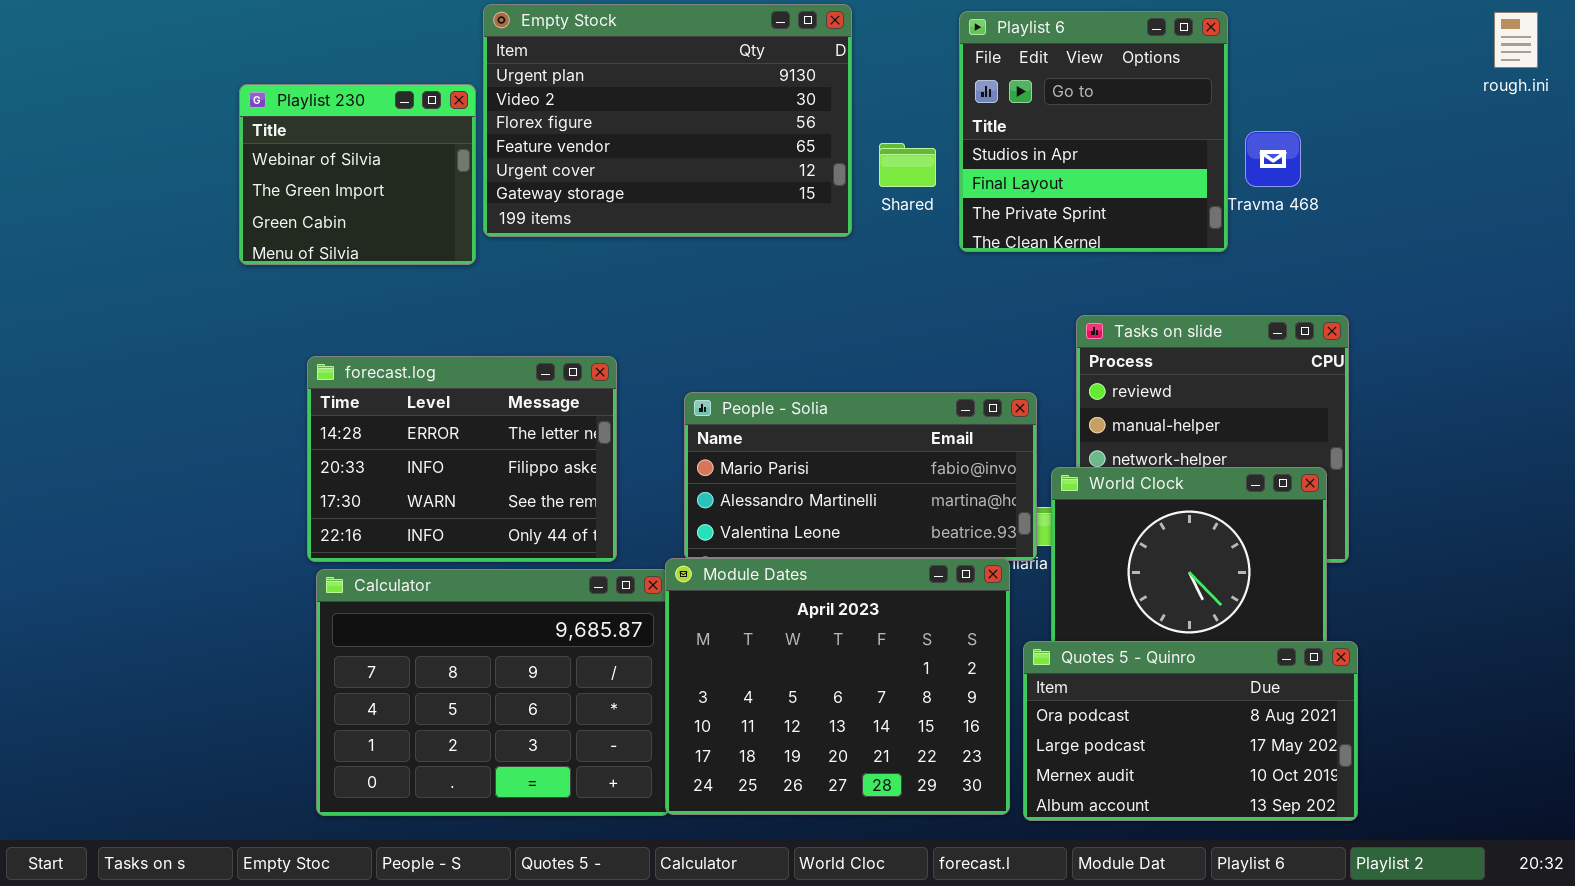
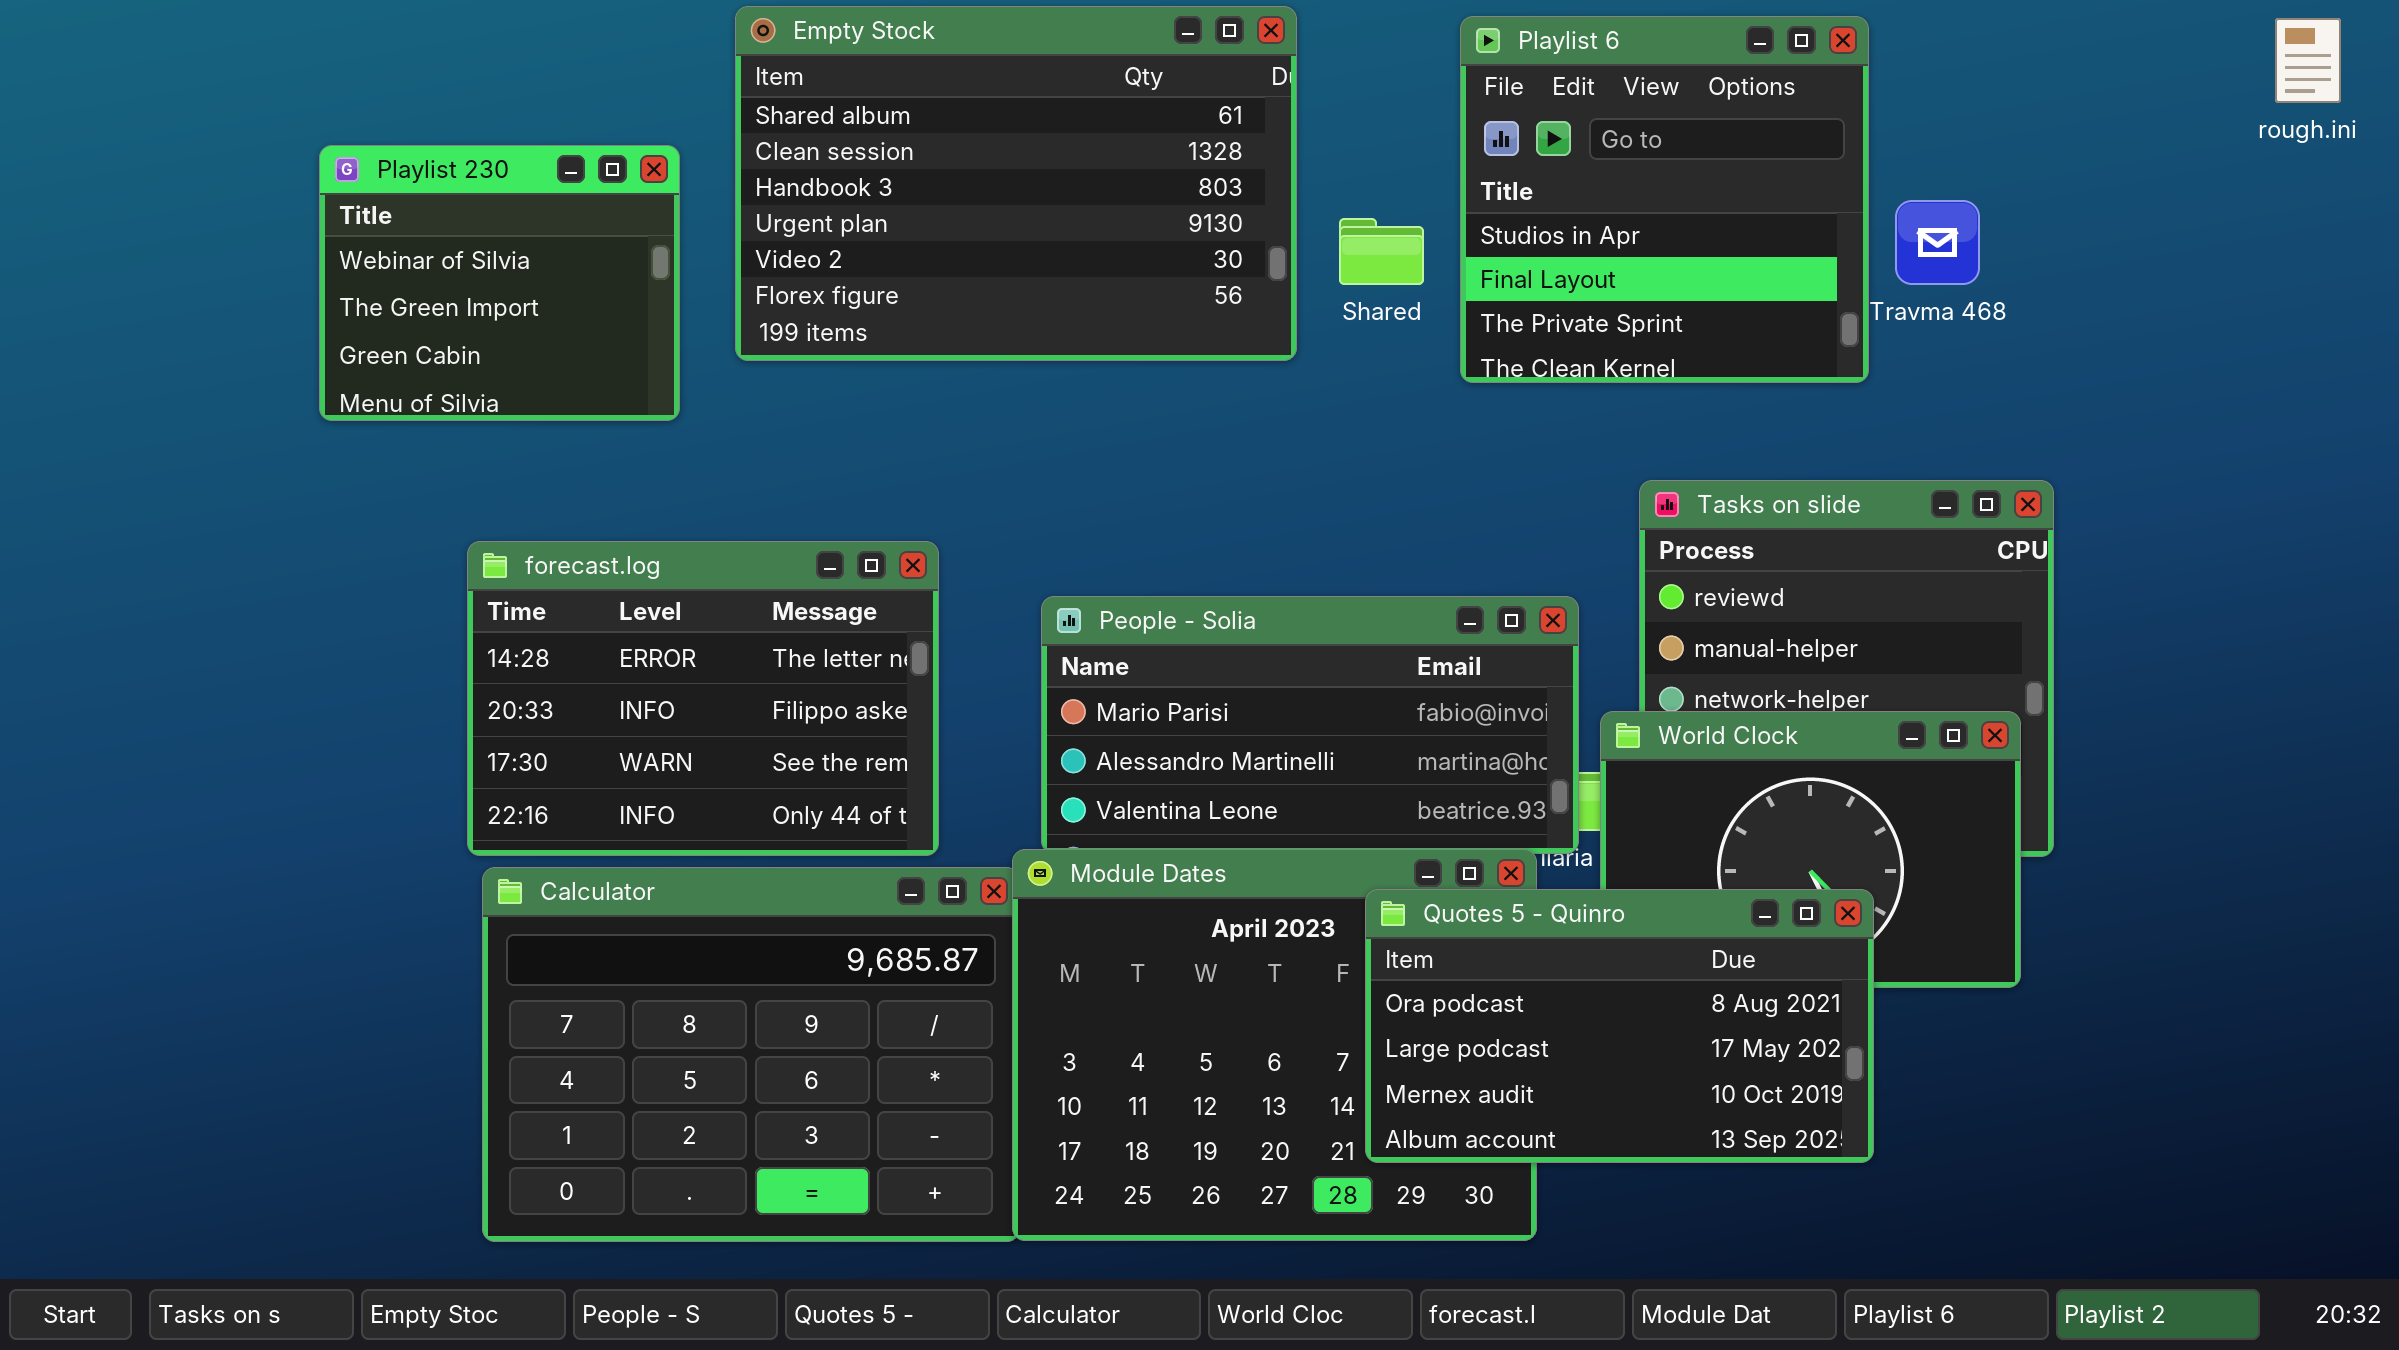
Empty Stock: [483,4,852,237] -> [735,6,1297,361], scrolled up 3 rows
Playlist 230: [239,84,476,265] -> [319,145,680,421], moved
Quotes 5 - Quinro: [1023,641,1358,821] -> [1365,889,1874,1163], moved

